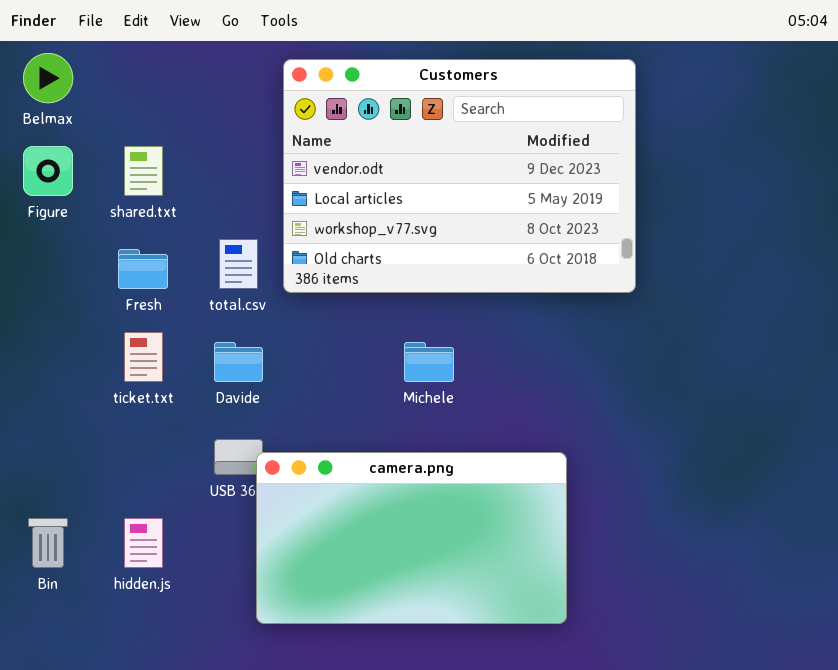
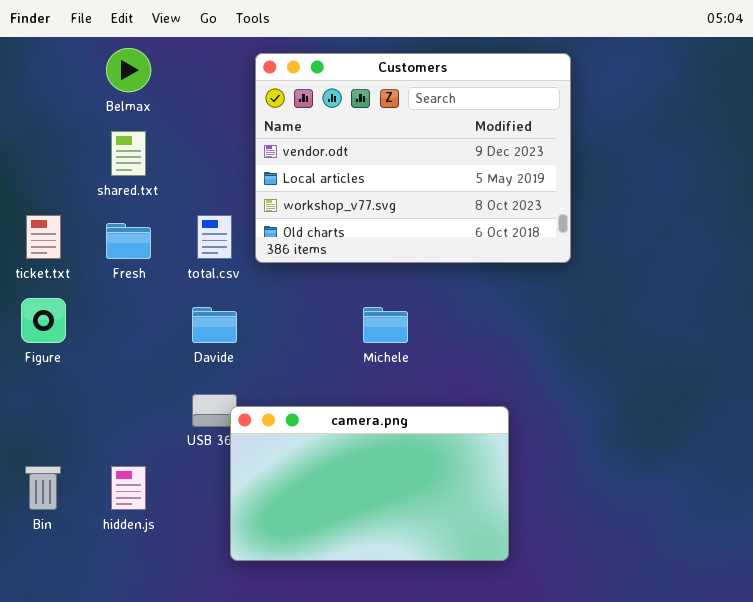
Belmax: [23,53,73,103] -> [106,48,151,92], moved
Figure: [23,146,73,196] -> [21,298,66,343], moved
ticket.txt: [124,332,163,382] -> [26,215,61,259], moved

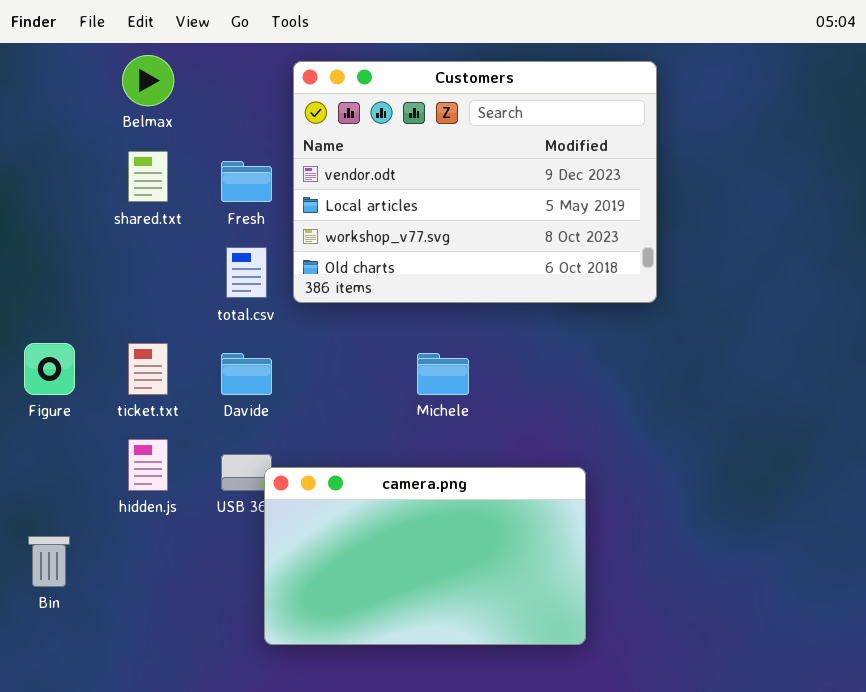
ticket.txt: [26,215,61,259] -> [128,343,168,395], moved
Fresh: [106,223,151,259] -> [221,161,272,202], moved
hidden.js: [111,466,146,510] -> [128,439,168,491], moved

